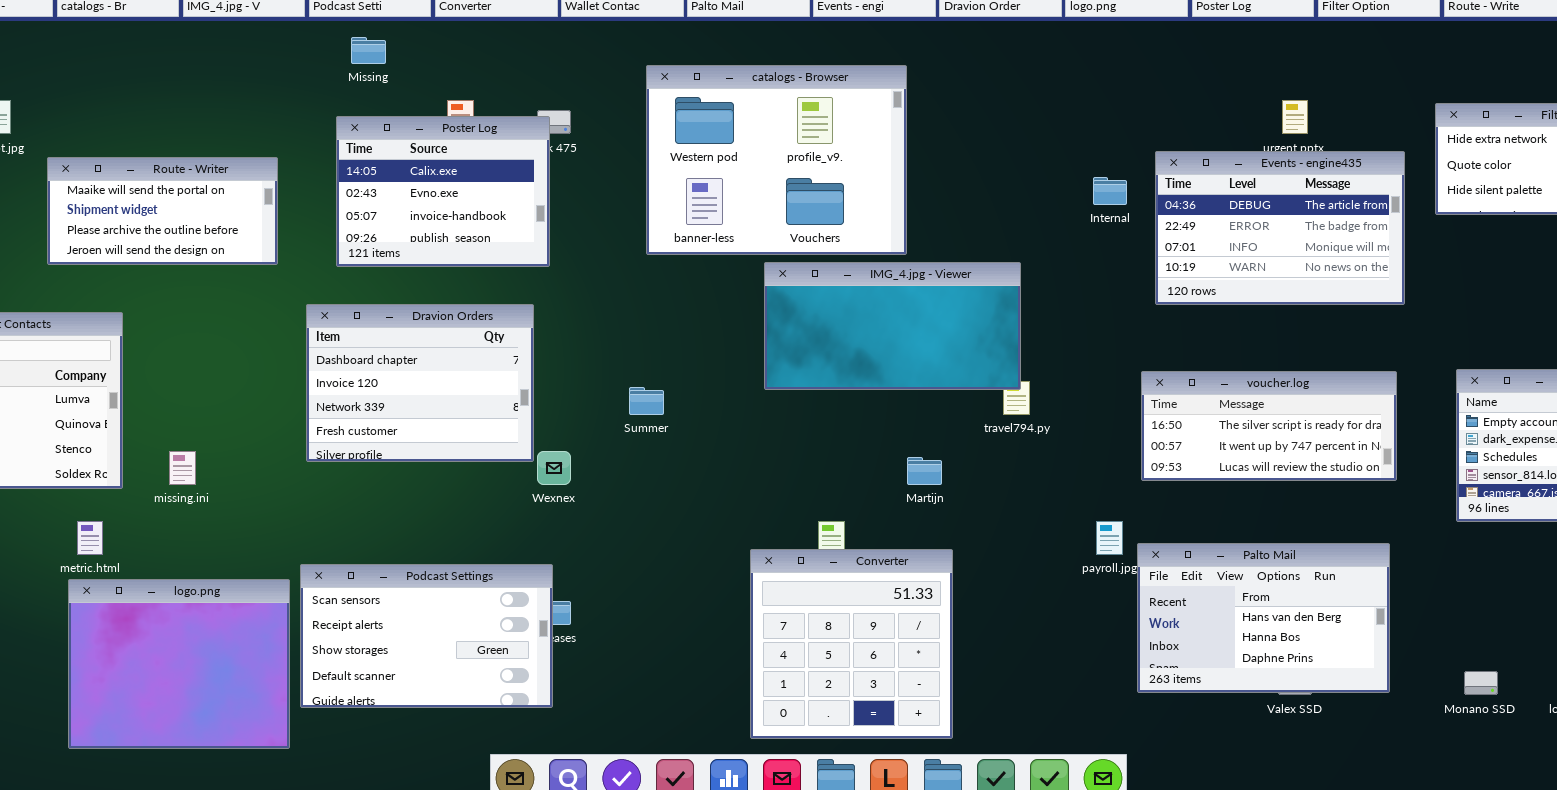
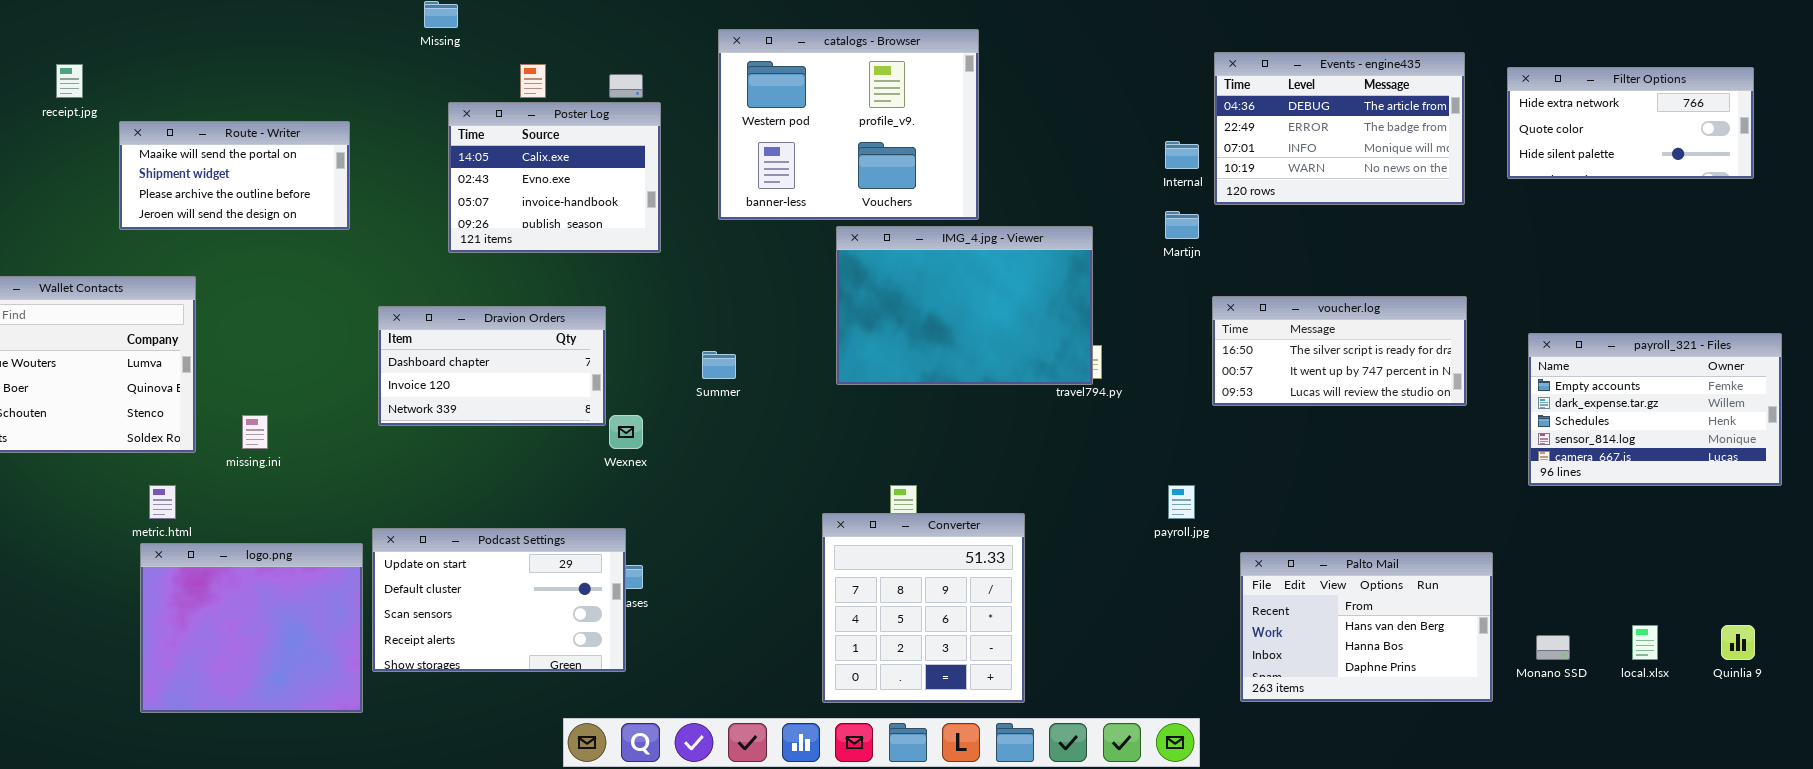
Poster Log: [336,116,550,267] -> [448,102,661,253], moved
Events - engine435: [1155,151,1405,305] -> [1214,52,1465,205], moved
IMG_4.jpg - Viewer: [764,262,1021,390] -> [836,226,1093,385], resized
Dravion Orders: [306,304,534,462] -> [378,306,606,426], resized
voucher.log: [1141,371,1397,481] -> [1212,296,1467,406], moved
Martijn: [907,457,942,485] -> [1165,211,1199,239], moved
Palto Mail: [1137,543,1390,693] -> [1240,552,1493,702], moved
Podcast Settings: [300,564,553,708] -> [372,528,626,672], scrolled up 2 rows

